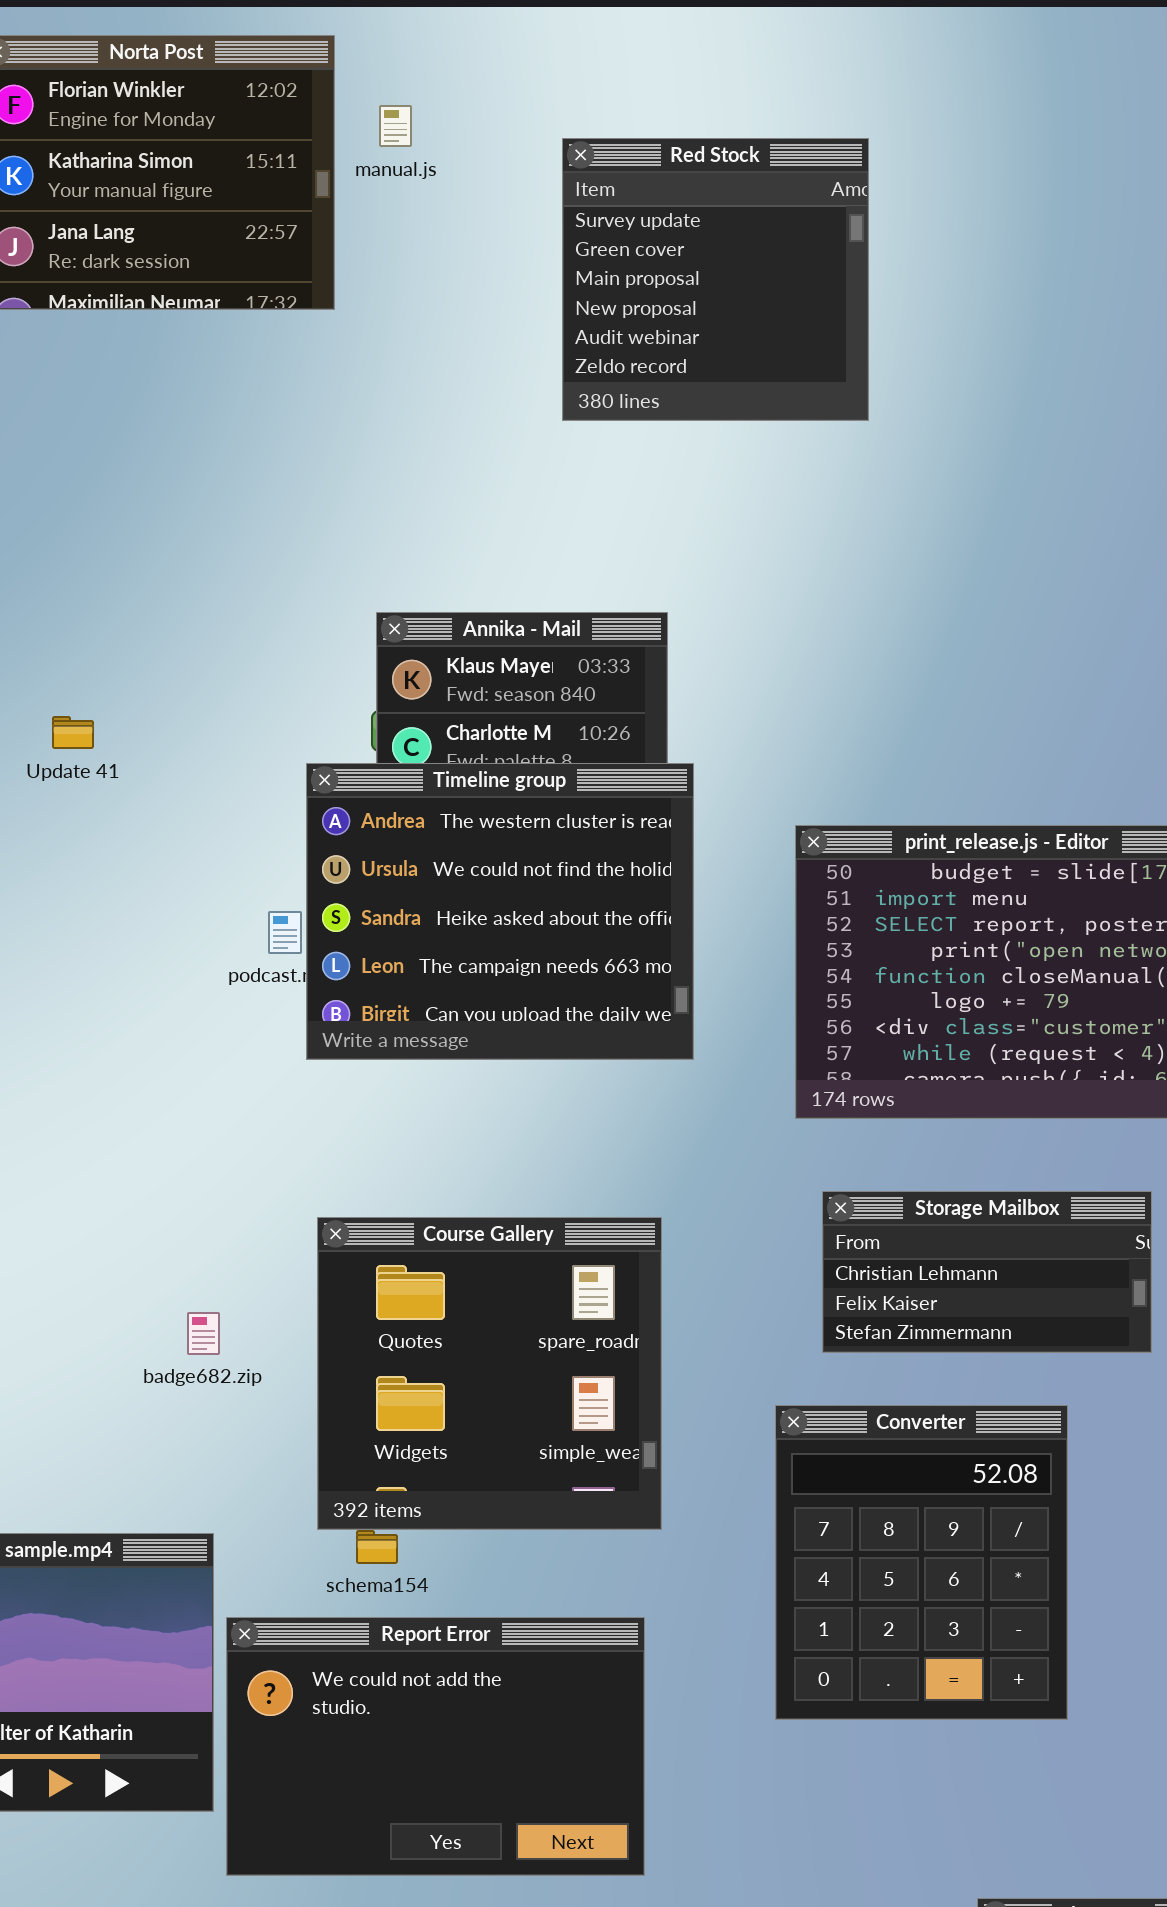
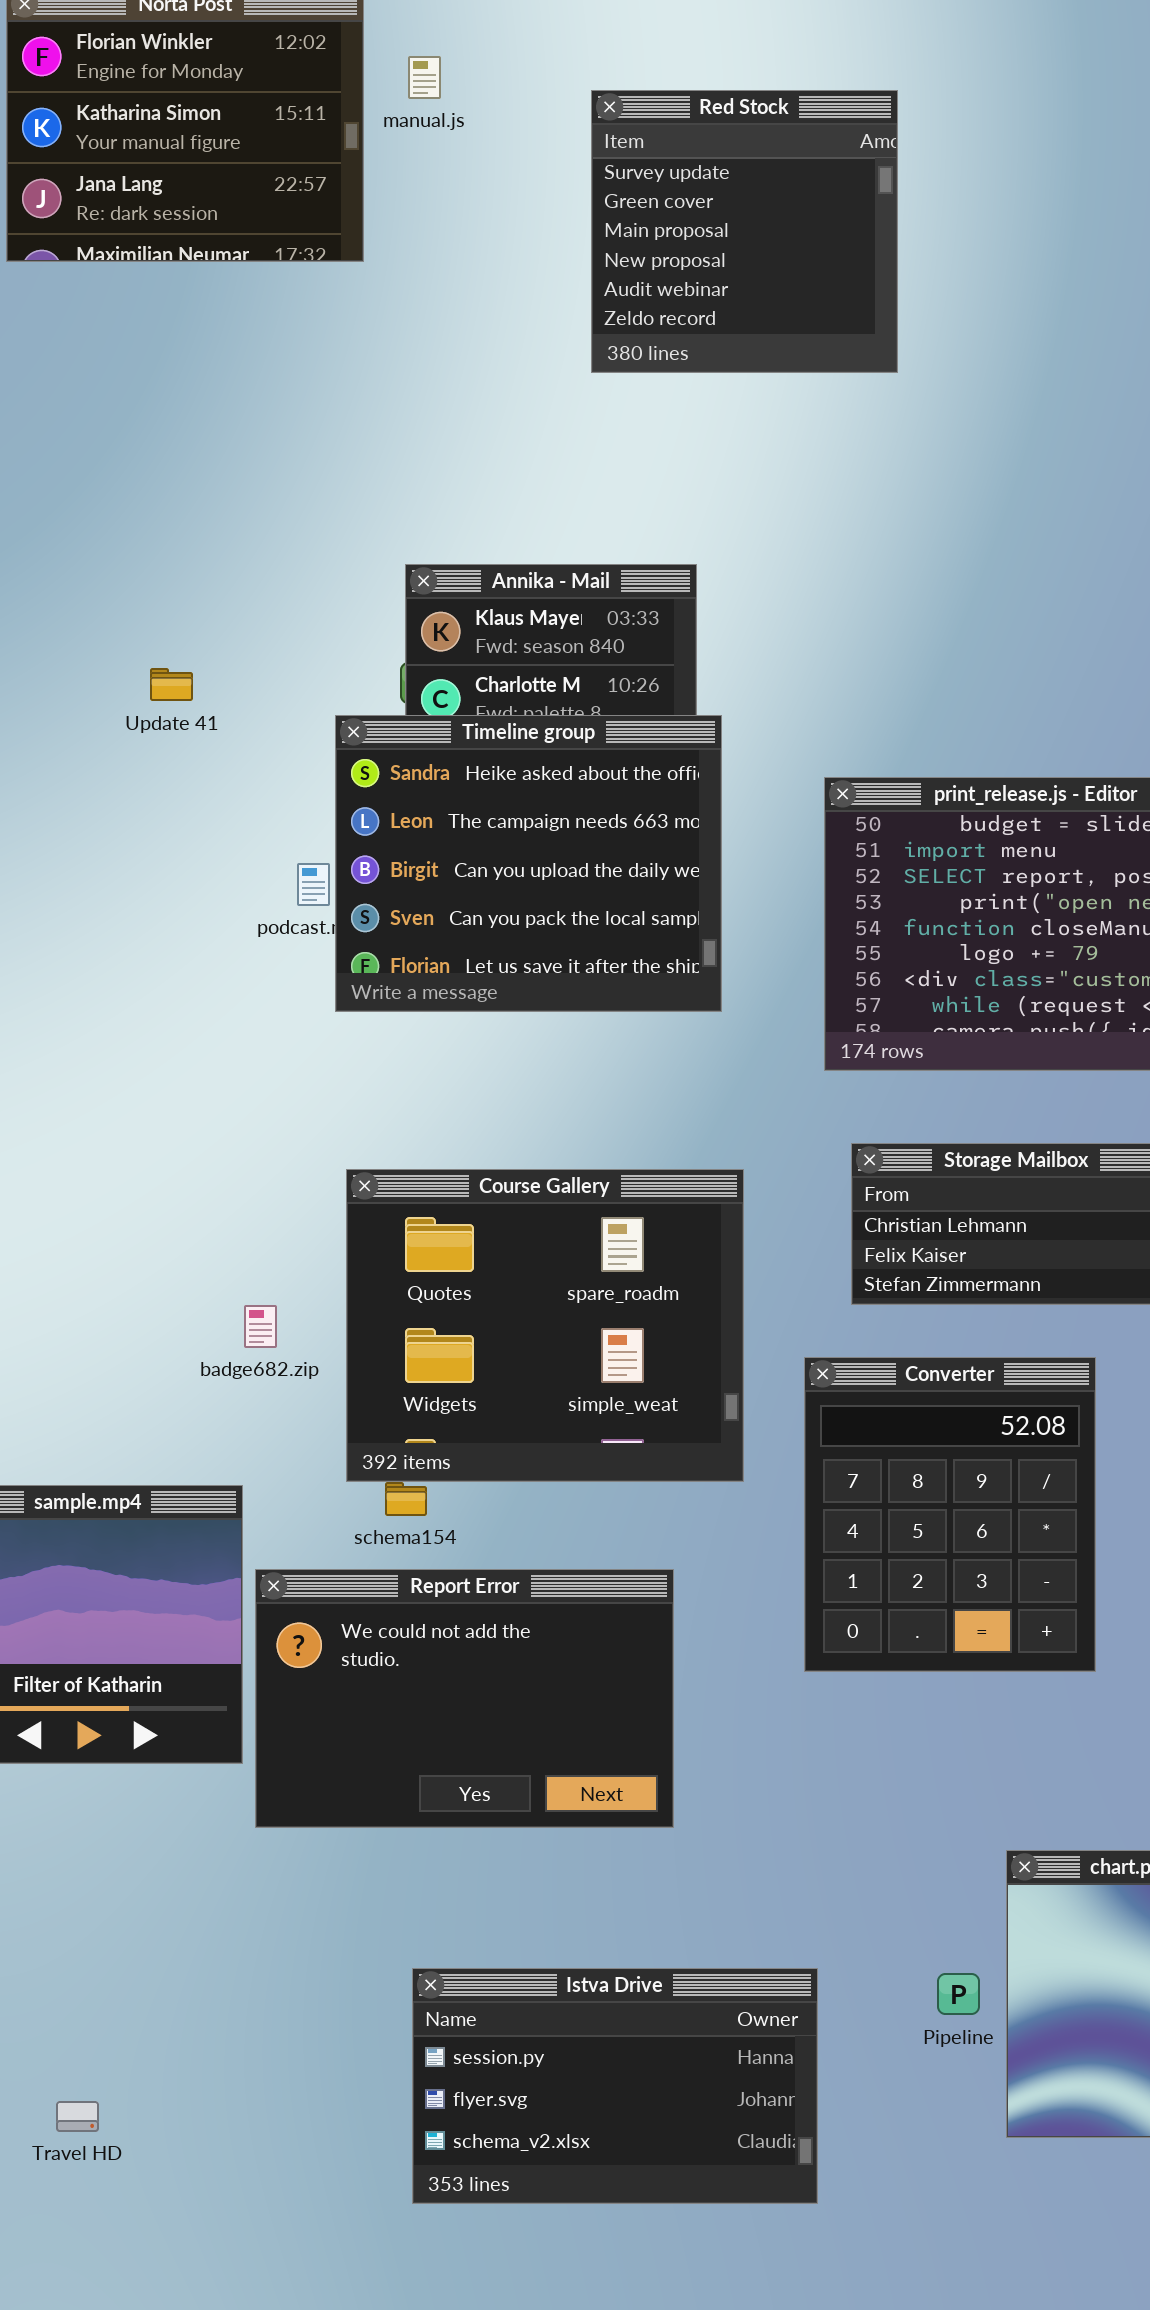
Update 41: [52,716,94,749] -> [150,668,193,701], moved
Timeline group: [306,763,694,1060] -> [335,715,722,1012], scrolled down 2 rows
Course Gallery: [317,1217,662,1530] -> [346,1169,744,1482], resized
badge682.zip: [187,1312,220,1355] -> [244,1305,277,1348], moved

